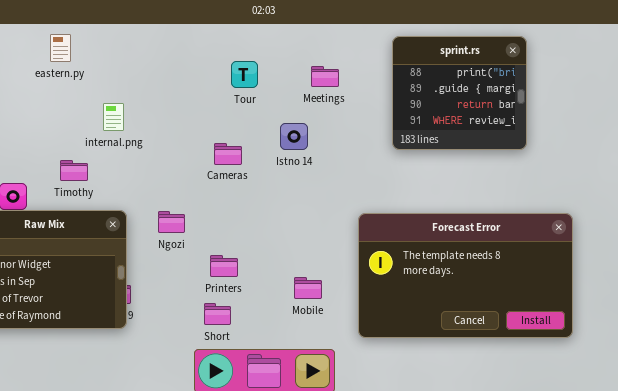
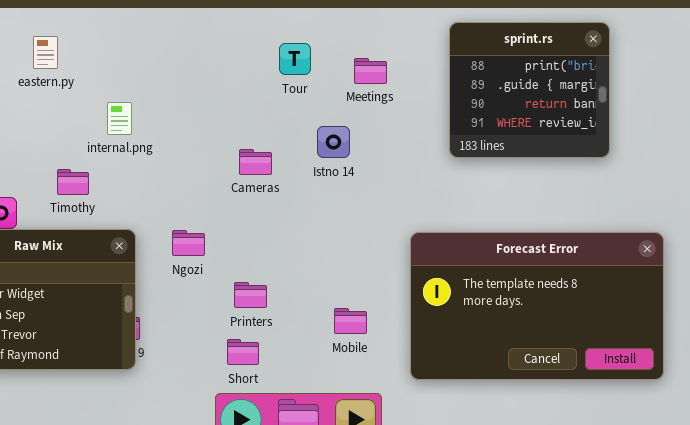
eastern.py: [50,34,71,62] -> [33,36,58,69], moved
Tour: [231,61,258,88] -> [279,43,311,75], moved

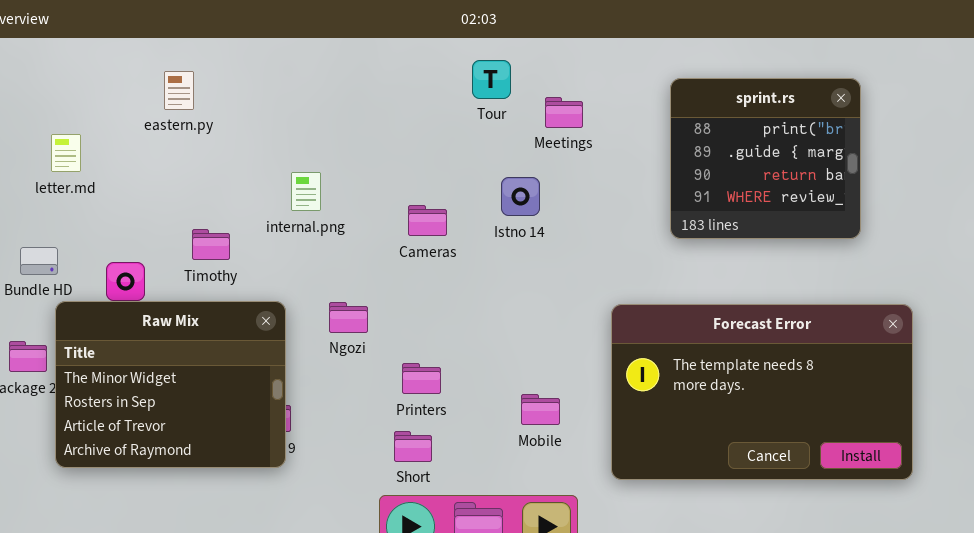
sprint.rs: [449,22,610,158] -> [670,78,861,239], moved
Tour: [279,43,311,75] -> [472,60,511,99], moved
internal.png: [107,102,132,135] -> [291,172,321,211], moved

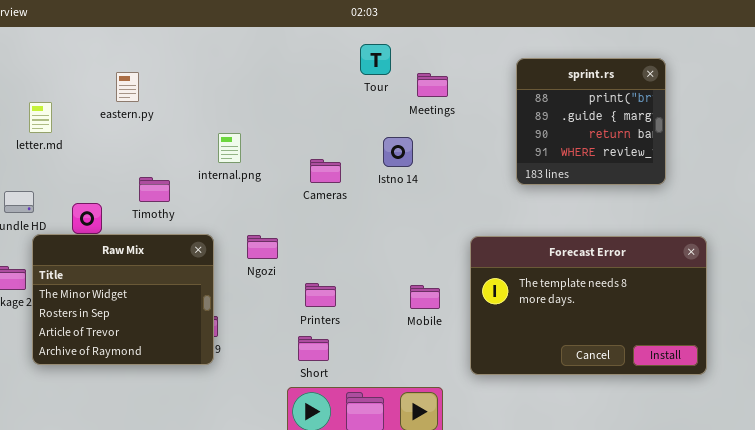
eastern.py: [164,71,194,110] -> [116,72,139,102], moved
Mobile: [521,394,560,425] -> [410,285,440,309], moved

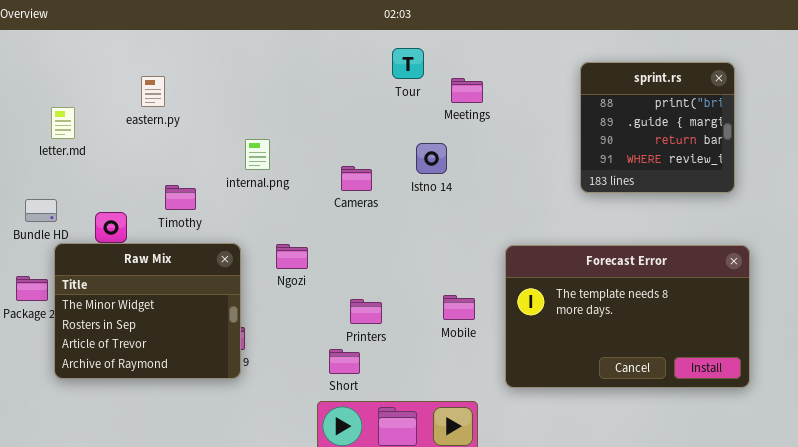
sprint.rs: [516,58,666,185] -> [580,62,735,193], moved
Printers: [305,283,336,307] -> [350,299,382,324], moved

